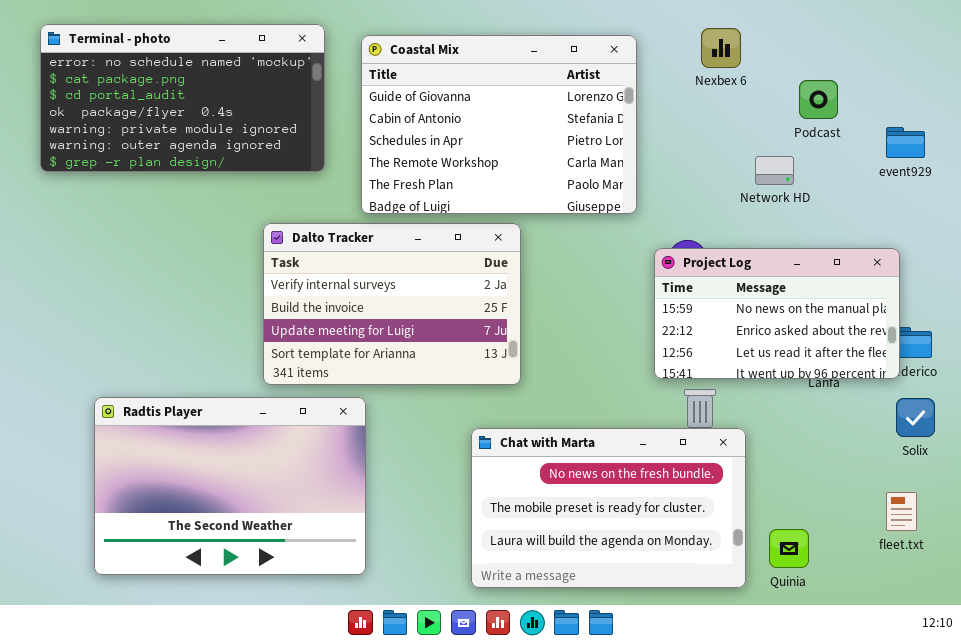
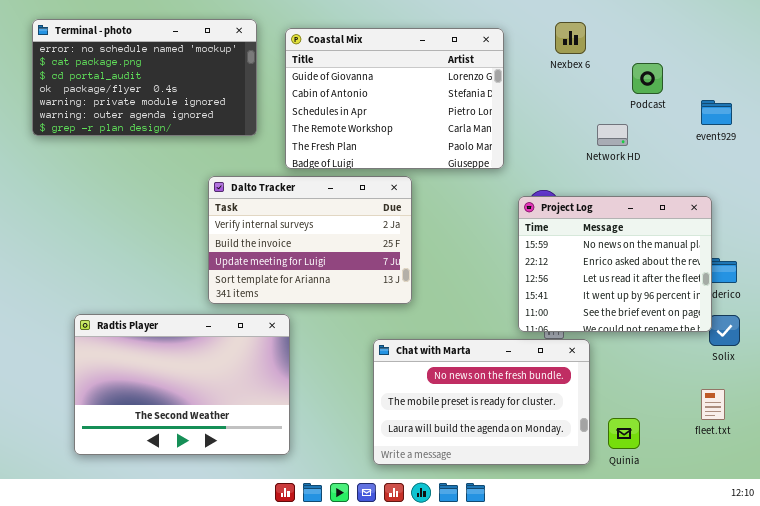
Project Log: [654,248,900,379] -> [518,196,712,332], resized

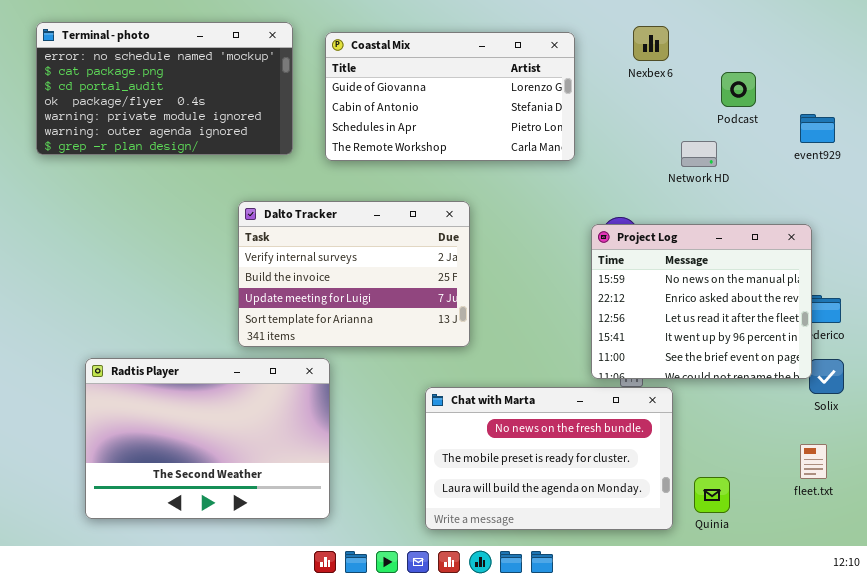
Coastal Mix: [285,28,504,169] -> [325,32,575,161], resized

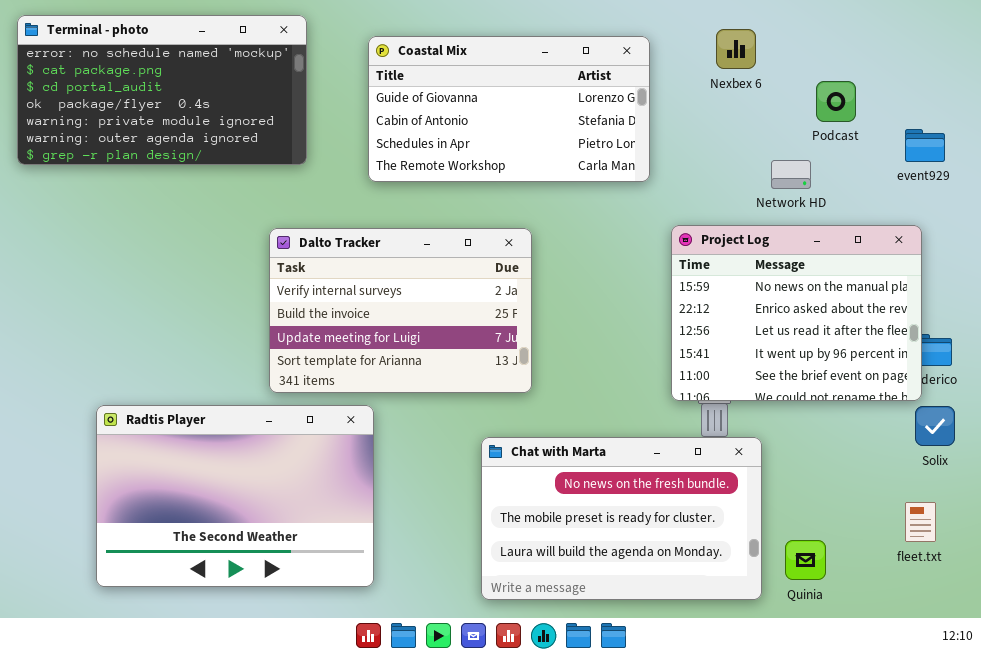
Terminal - photo: [36,22,293,155] -> [17,15,307,165], moved
Project Log: [591,224,812,379] -> [671,225,922,401], moved

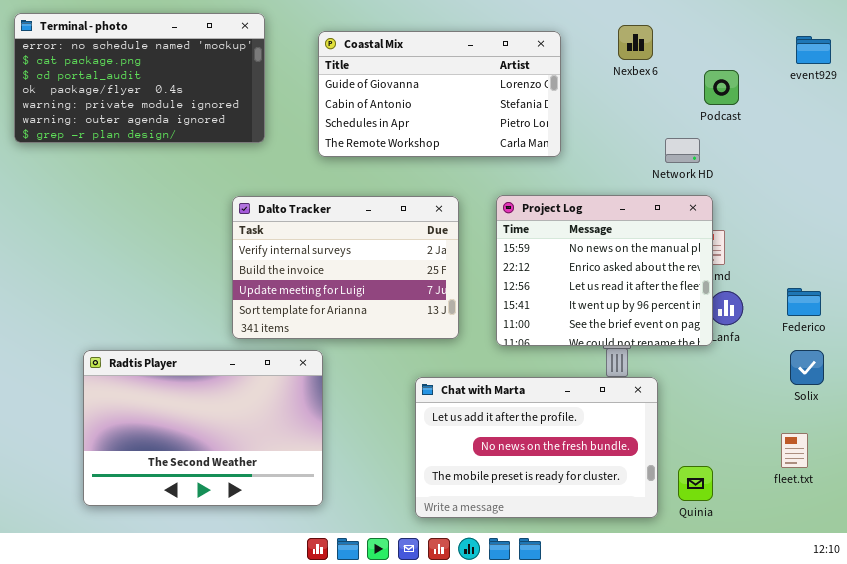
event929: [905,129,945,162] -> [796,36,831,64], moved
Project Log: [671,225,922,401] -> [496,195,713,346], moved
Chat with Marta: [481,437,762,600] -> [415,377,658,518], scrolled up 1 row

